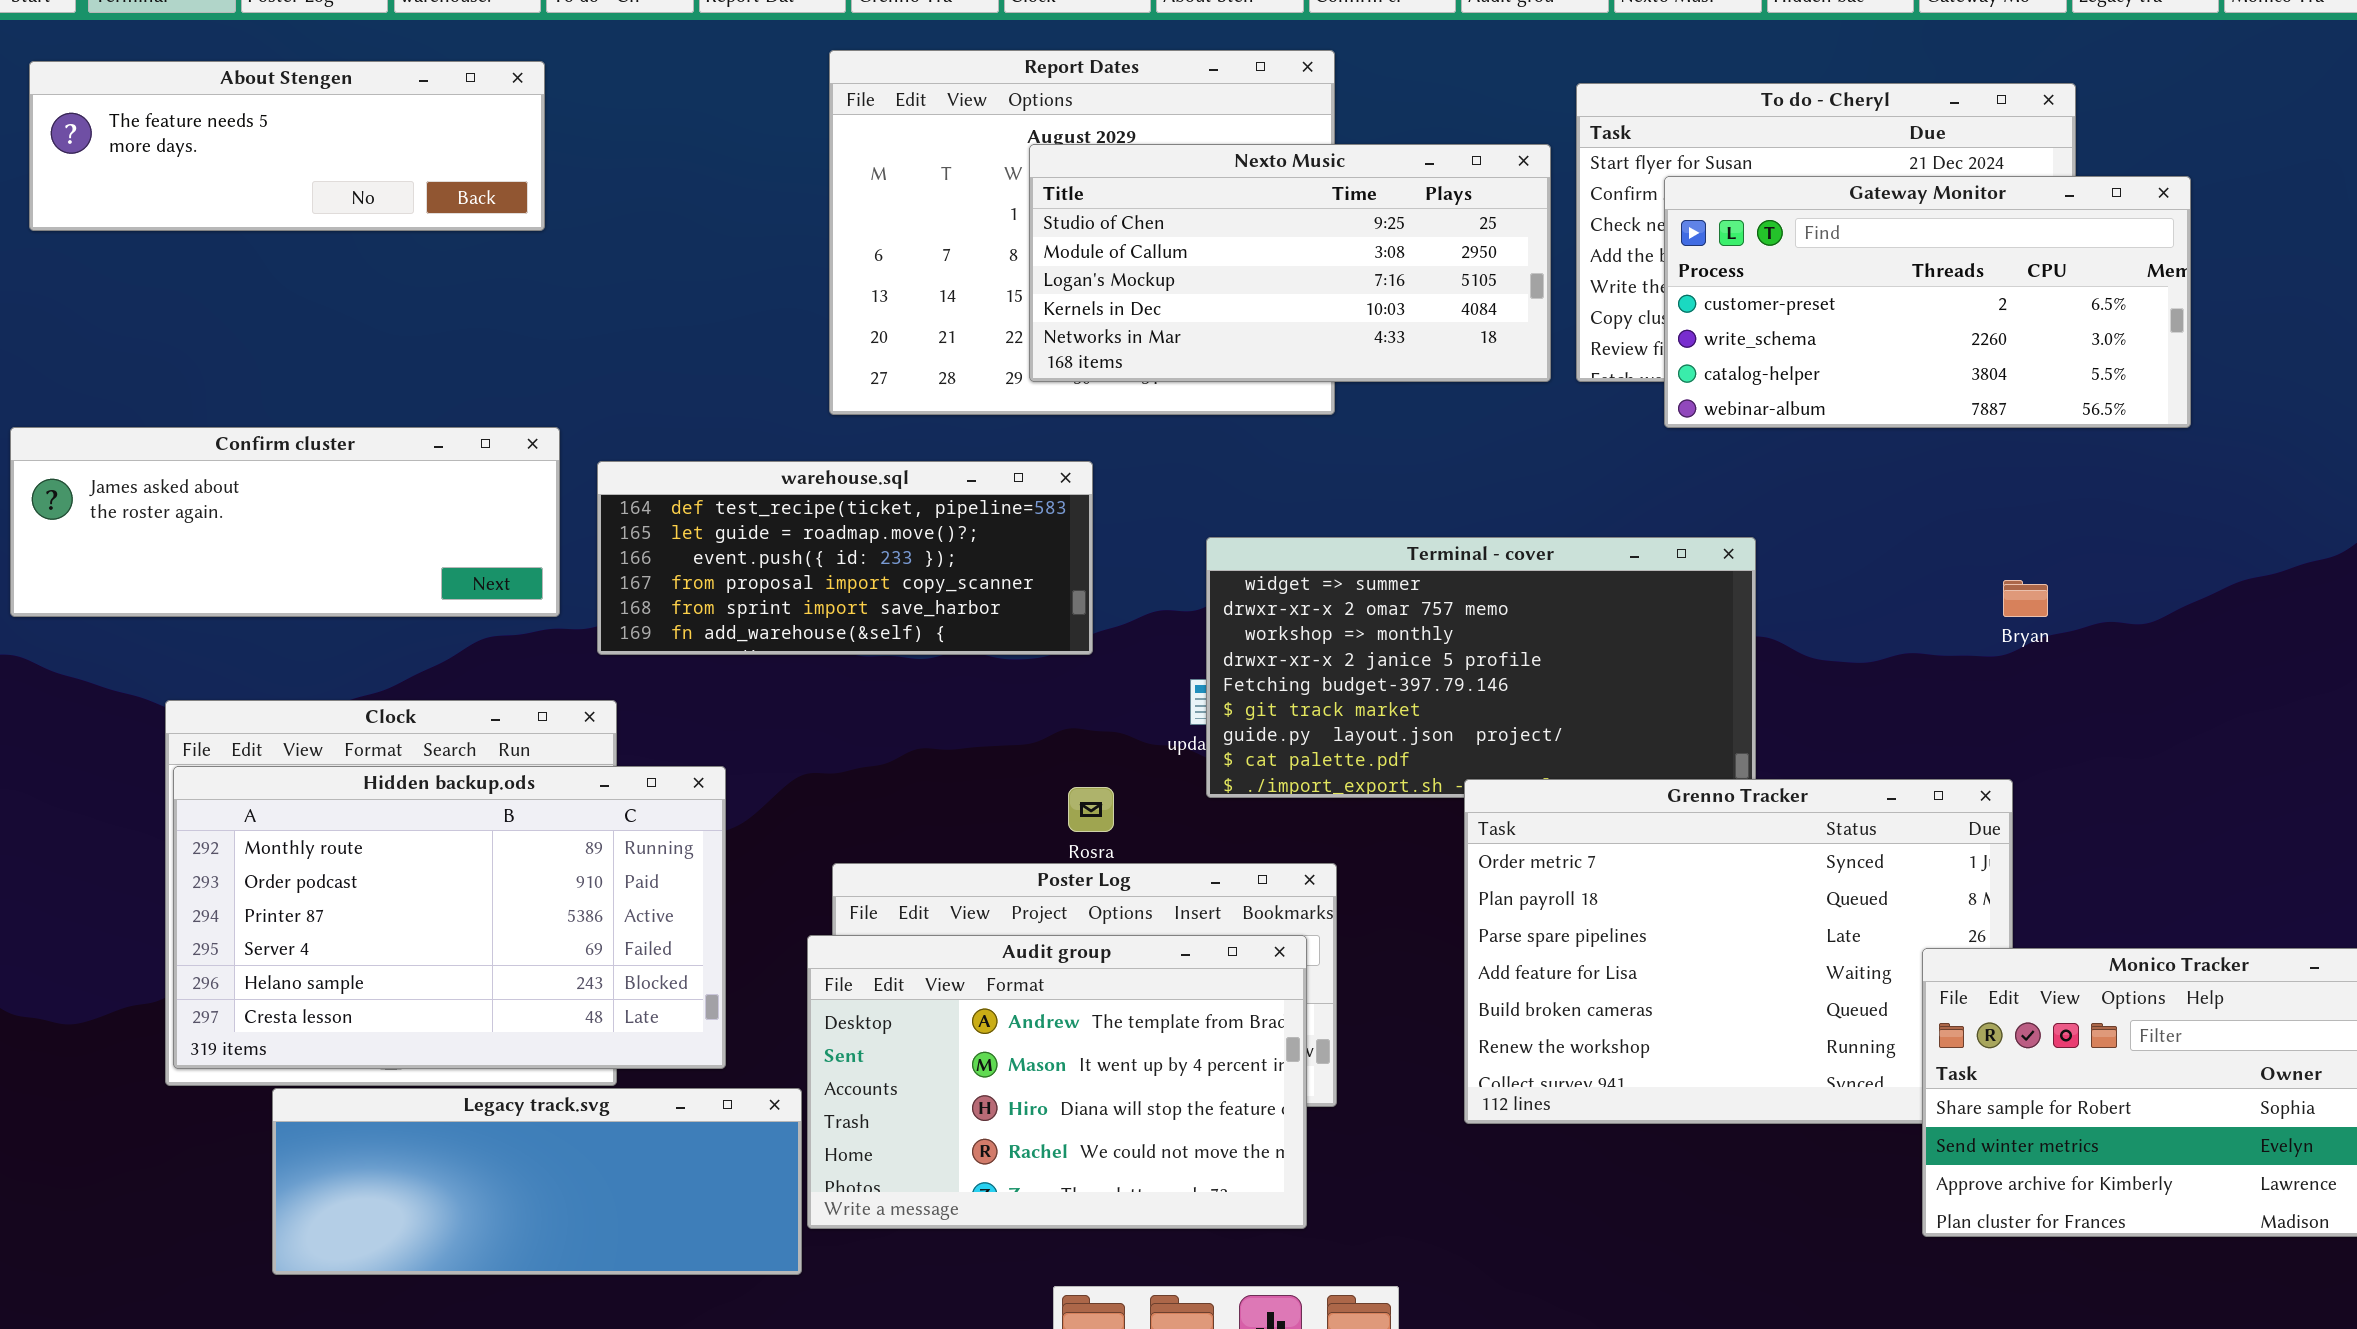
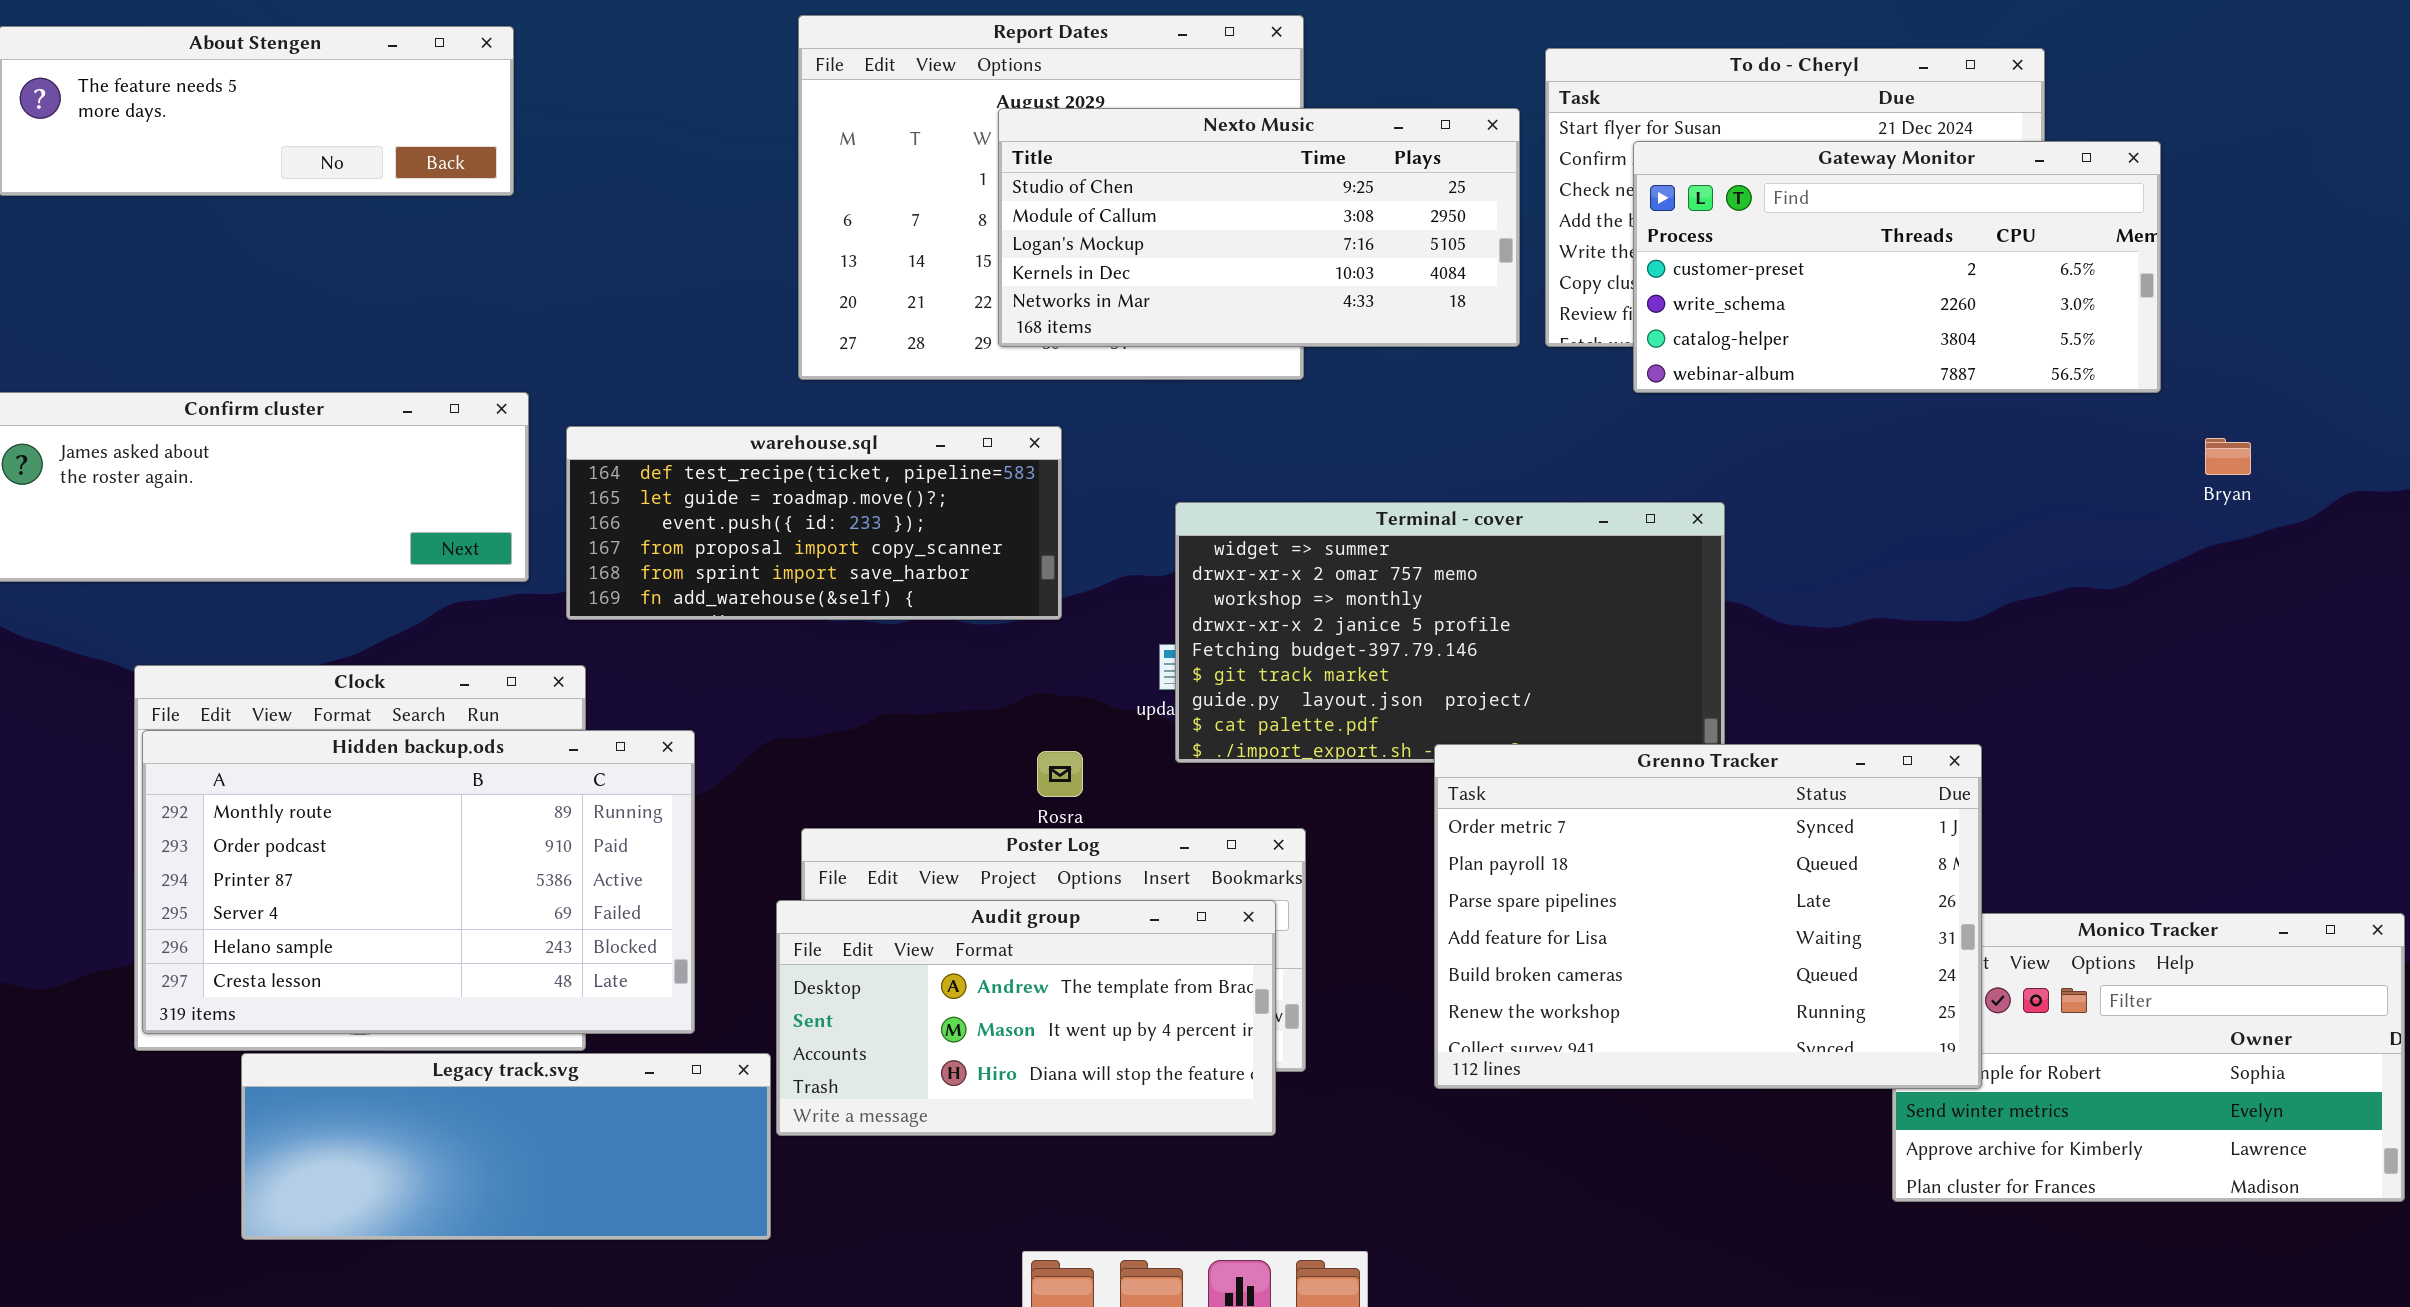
Bryan: [2003,580,2048,617] -> [2205,438,2251,475], moved
Grenno Tracker: [1464,779,2013,1124] -> [1434,744,1982,1089], raised
Audit group: [807,935,1307,1229] -> [776,900,1276,1136], resized

